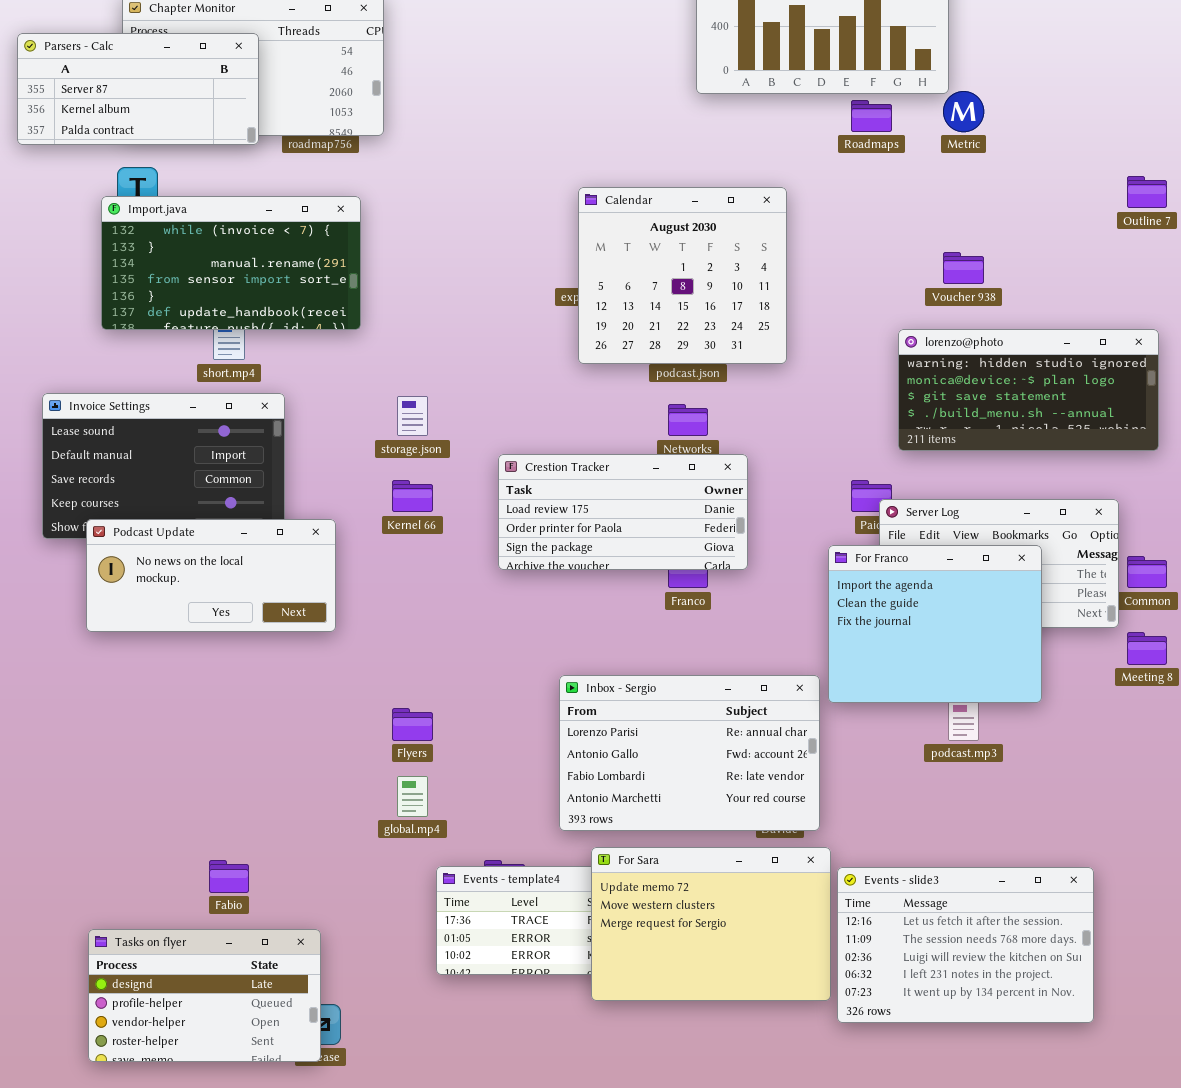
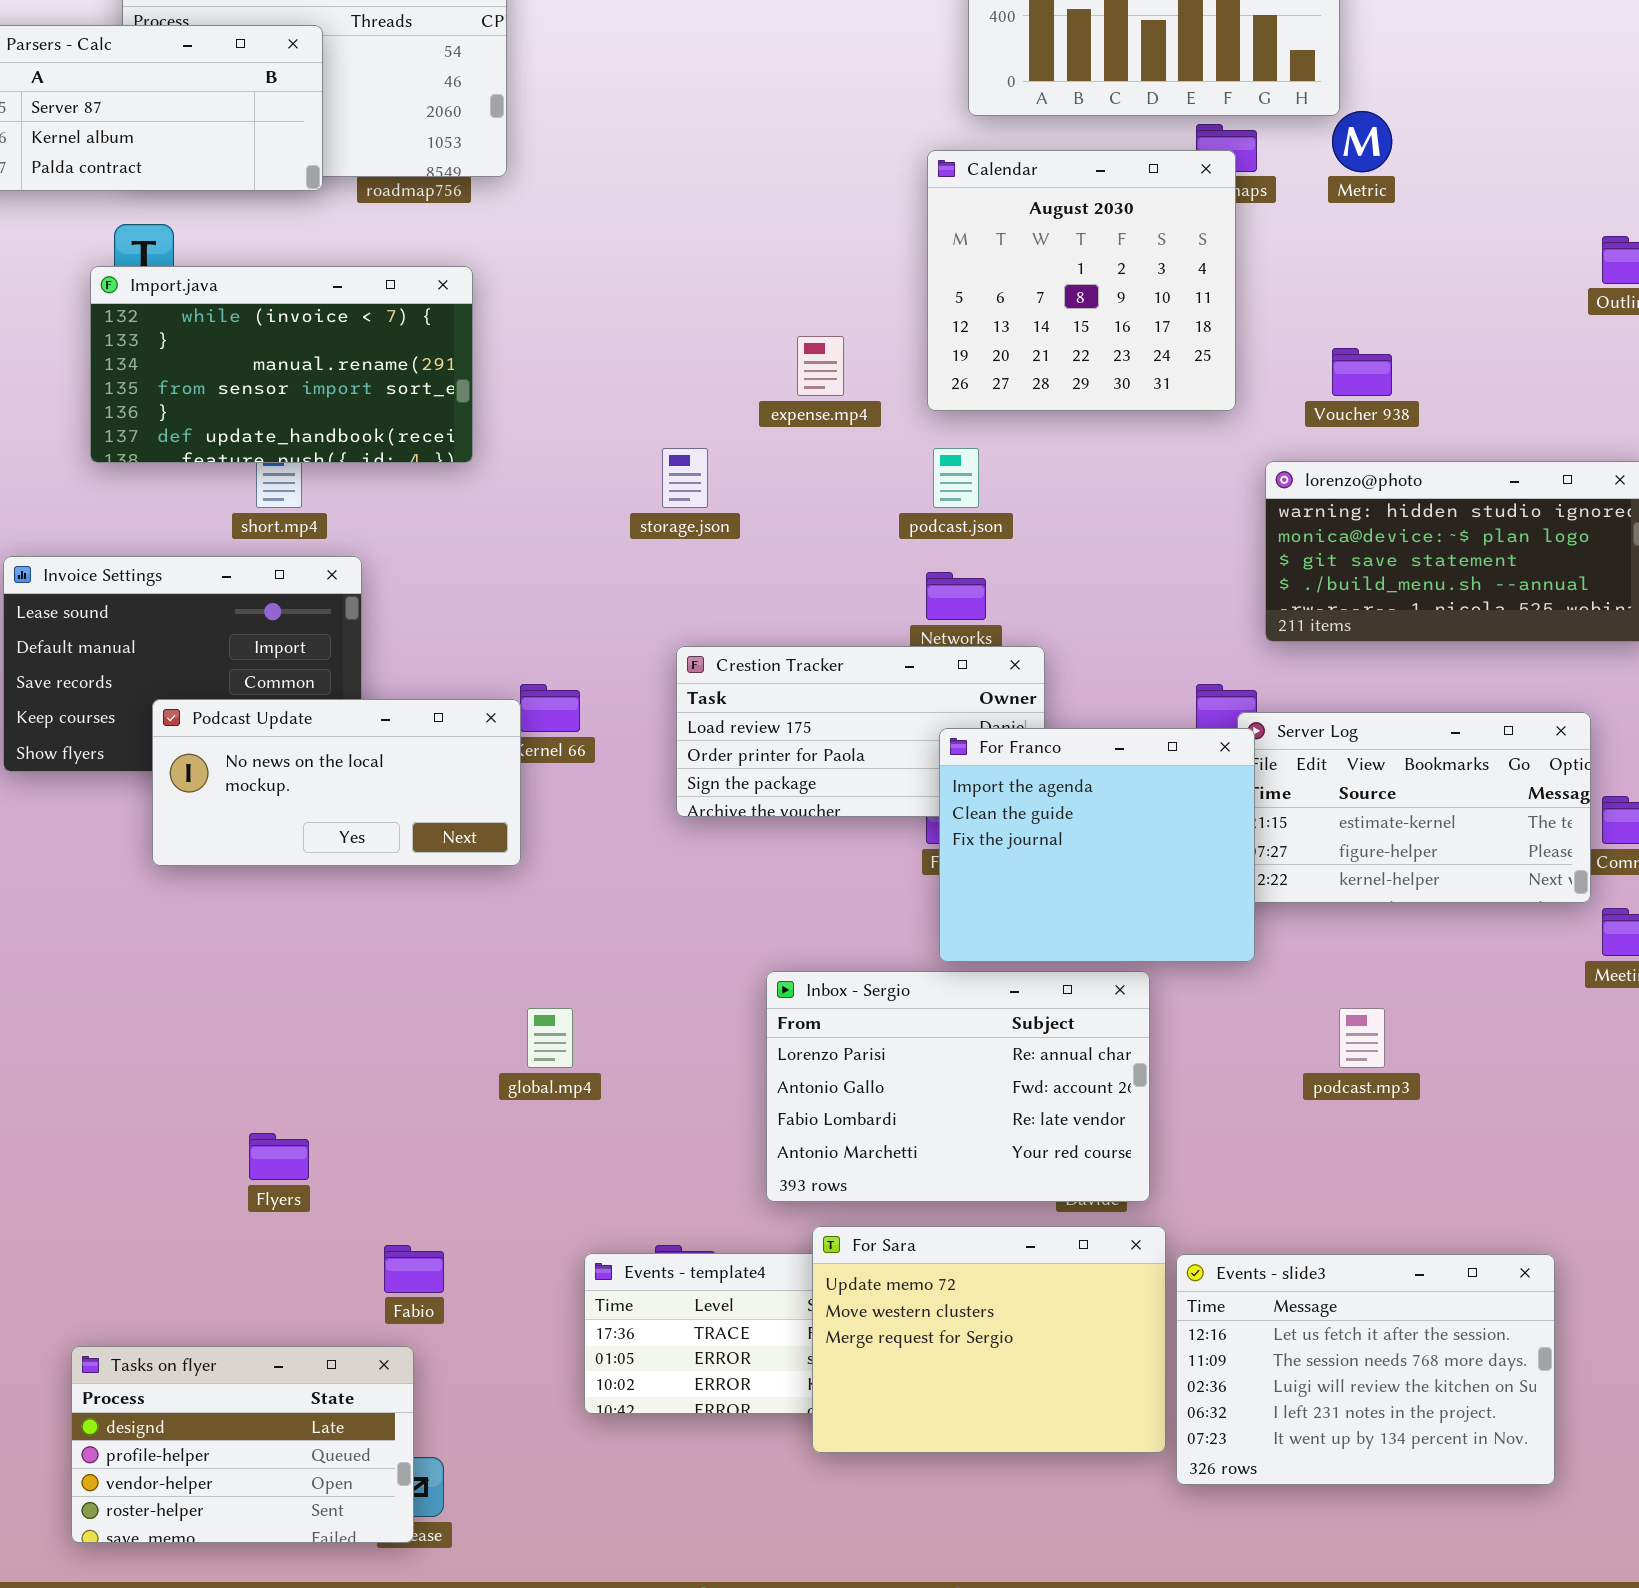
Calendar: [578,187,787,364] -> [927,150,1236,411], moved
storage.json: [397,396,428,436] -> [662,448,708,508], moved
Podcast Update: [86,519,336,632] -> [152,699,521,866], moved
For Franco: [828,545,1042,703] -> [939,728,1255,962], moved
Flyers: [392,708,433,741] -> [249,1133,309,1180], moved
global.mp4: [397,776,428,817] -> [527,1008,573,1068], moved
Fabio: [209,860,249,893] -> [384,1245,444,1293], moved

